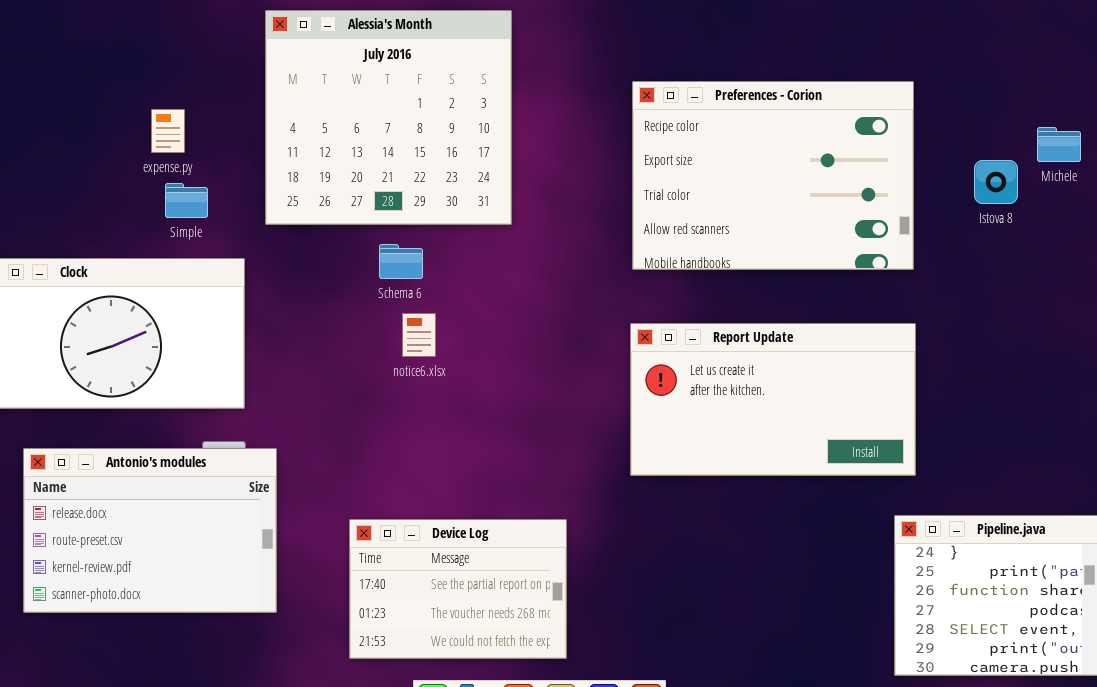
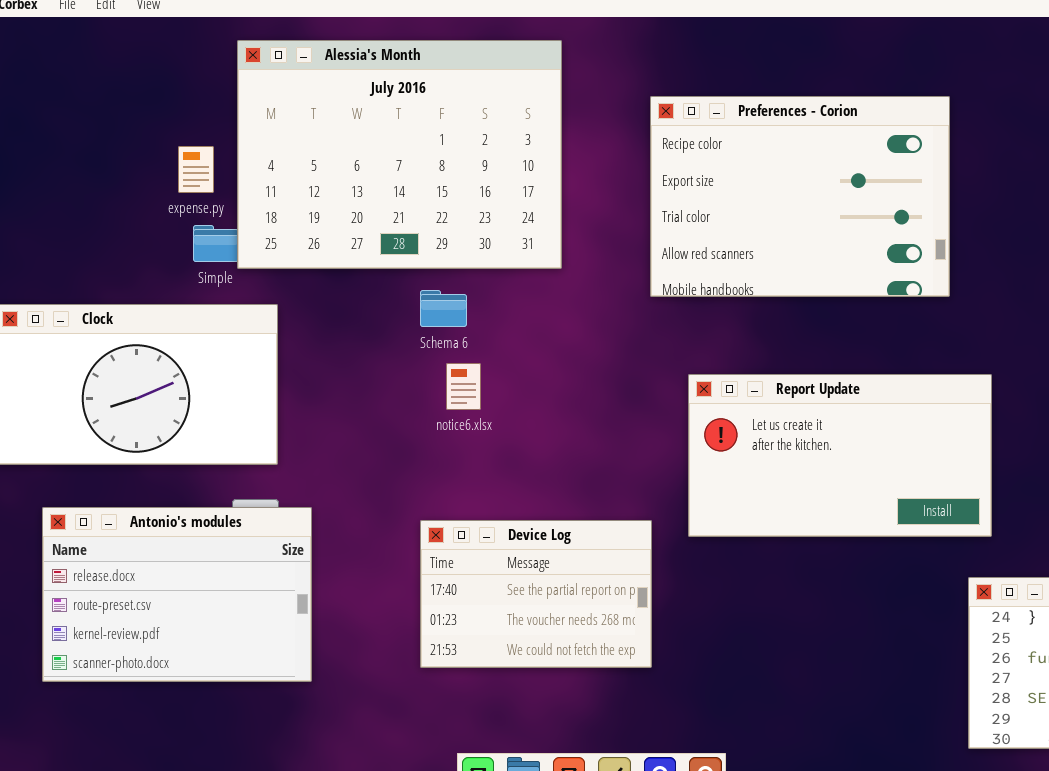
Alessia's Month: [265,10,512,225] -> [237,40,562,269], resized
Preferences - Corion: [632,81,914,270] -> [650,96,950,297], moved
Device Log: [349,519,567,659] -> [420,520,652,668], moved

